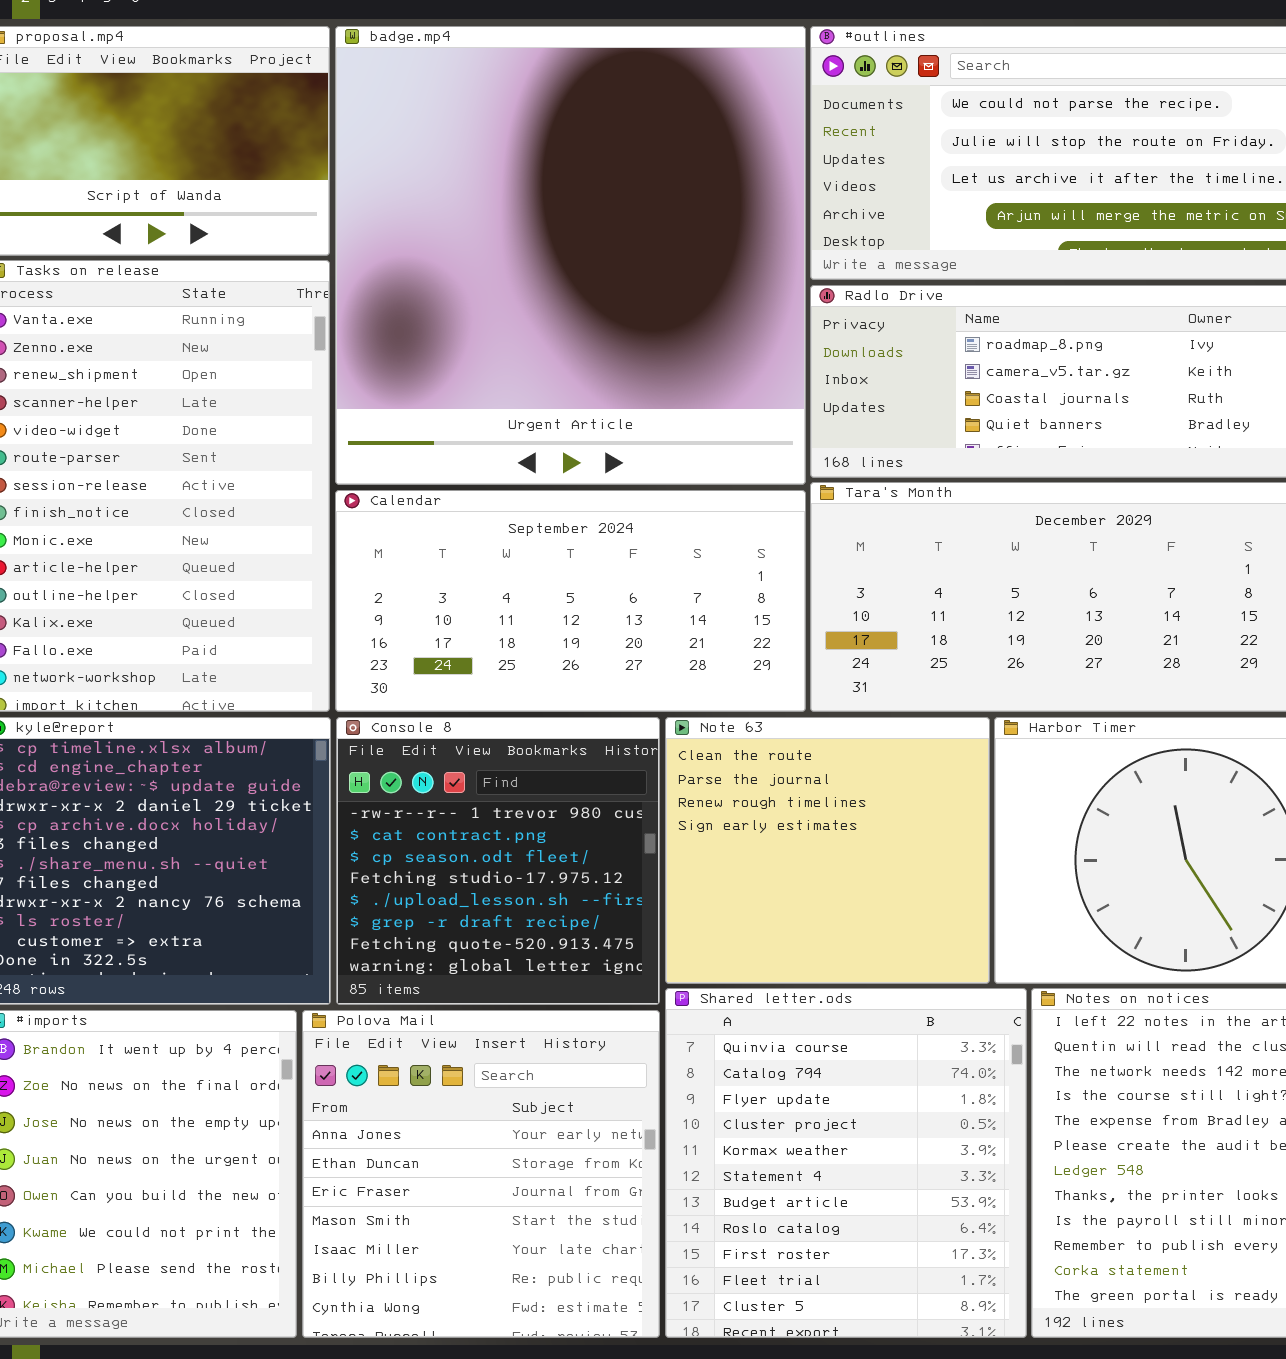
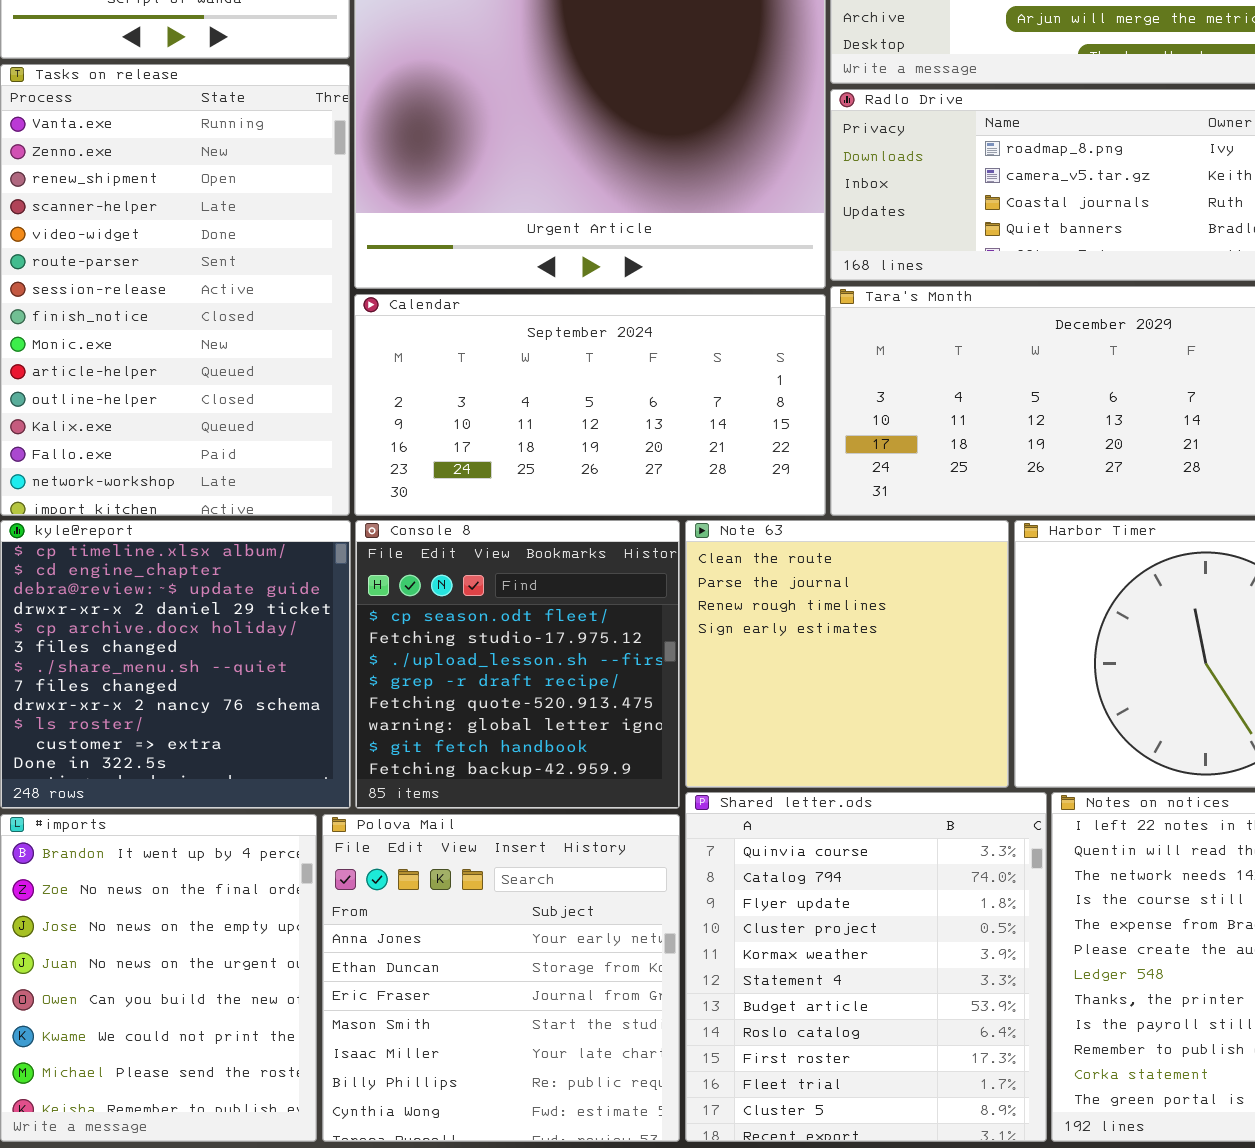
Console 8: [336,717,660,1005] -> [355,520,680,809], scrolled down 2 rows

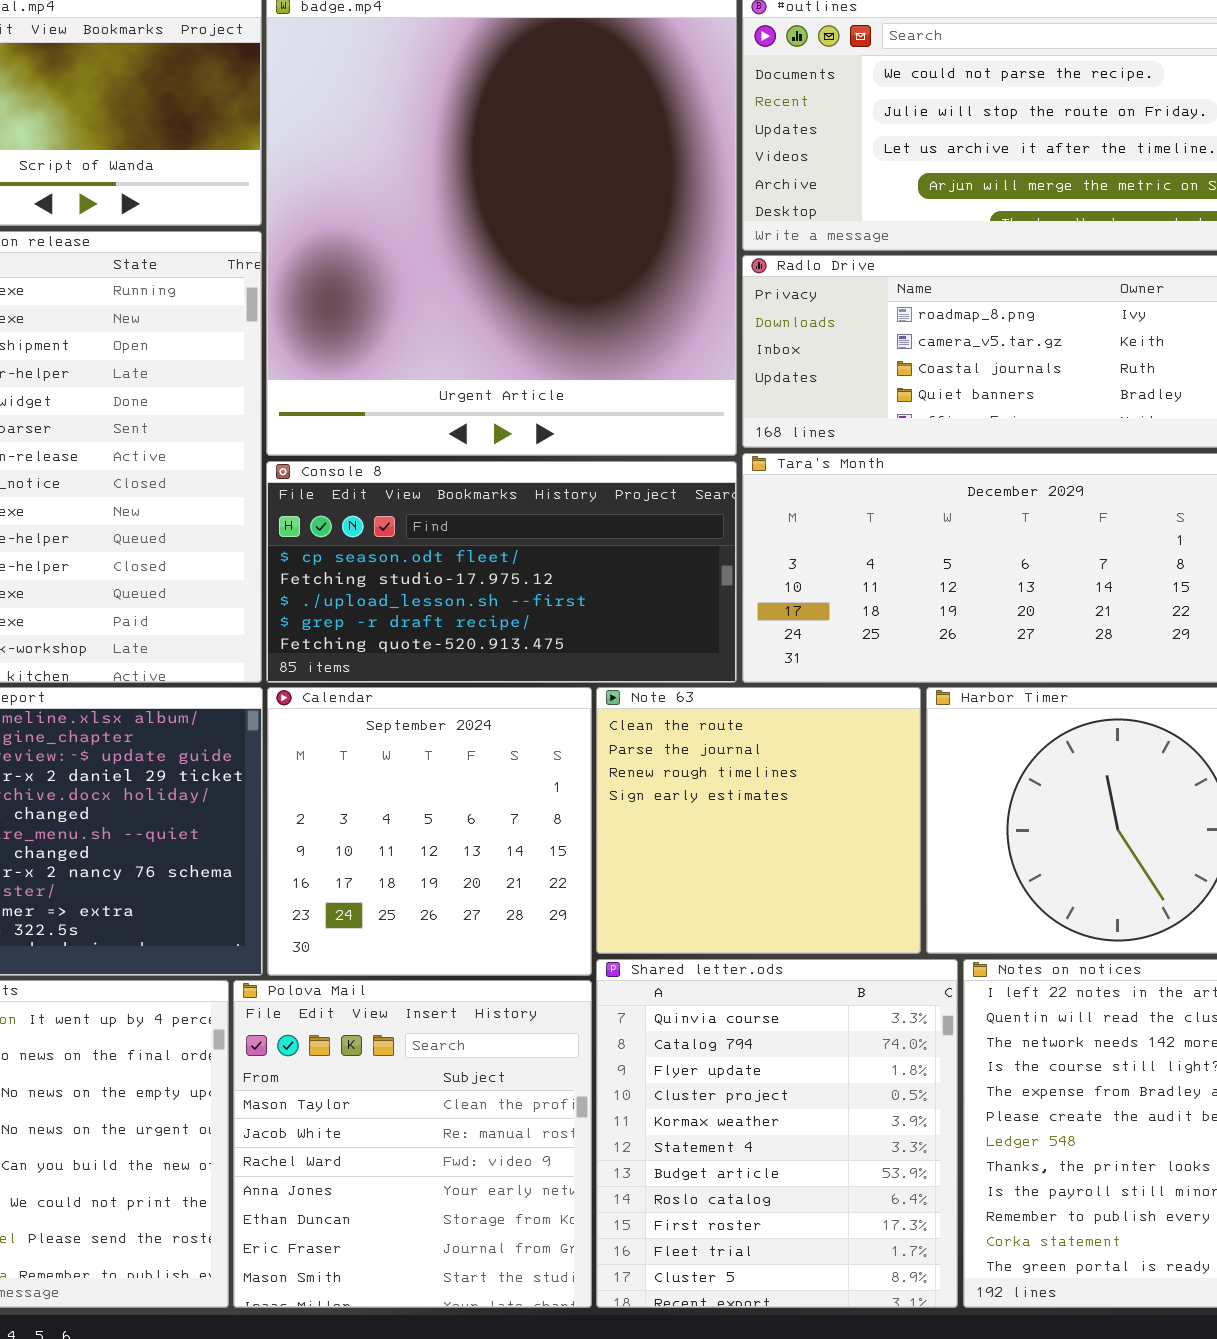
Calendar: [354,294,826,516] -> [267,687,592,976], moved, resized
Console 8: [355,520,680,809] -> [266,461,737,683], moved, resized
Polova Mail: [322,814,680,1142] -> [233,980,592,1308], scrolled up 3 rows

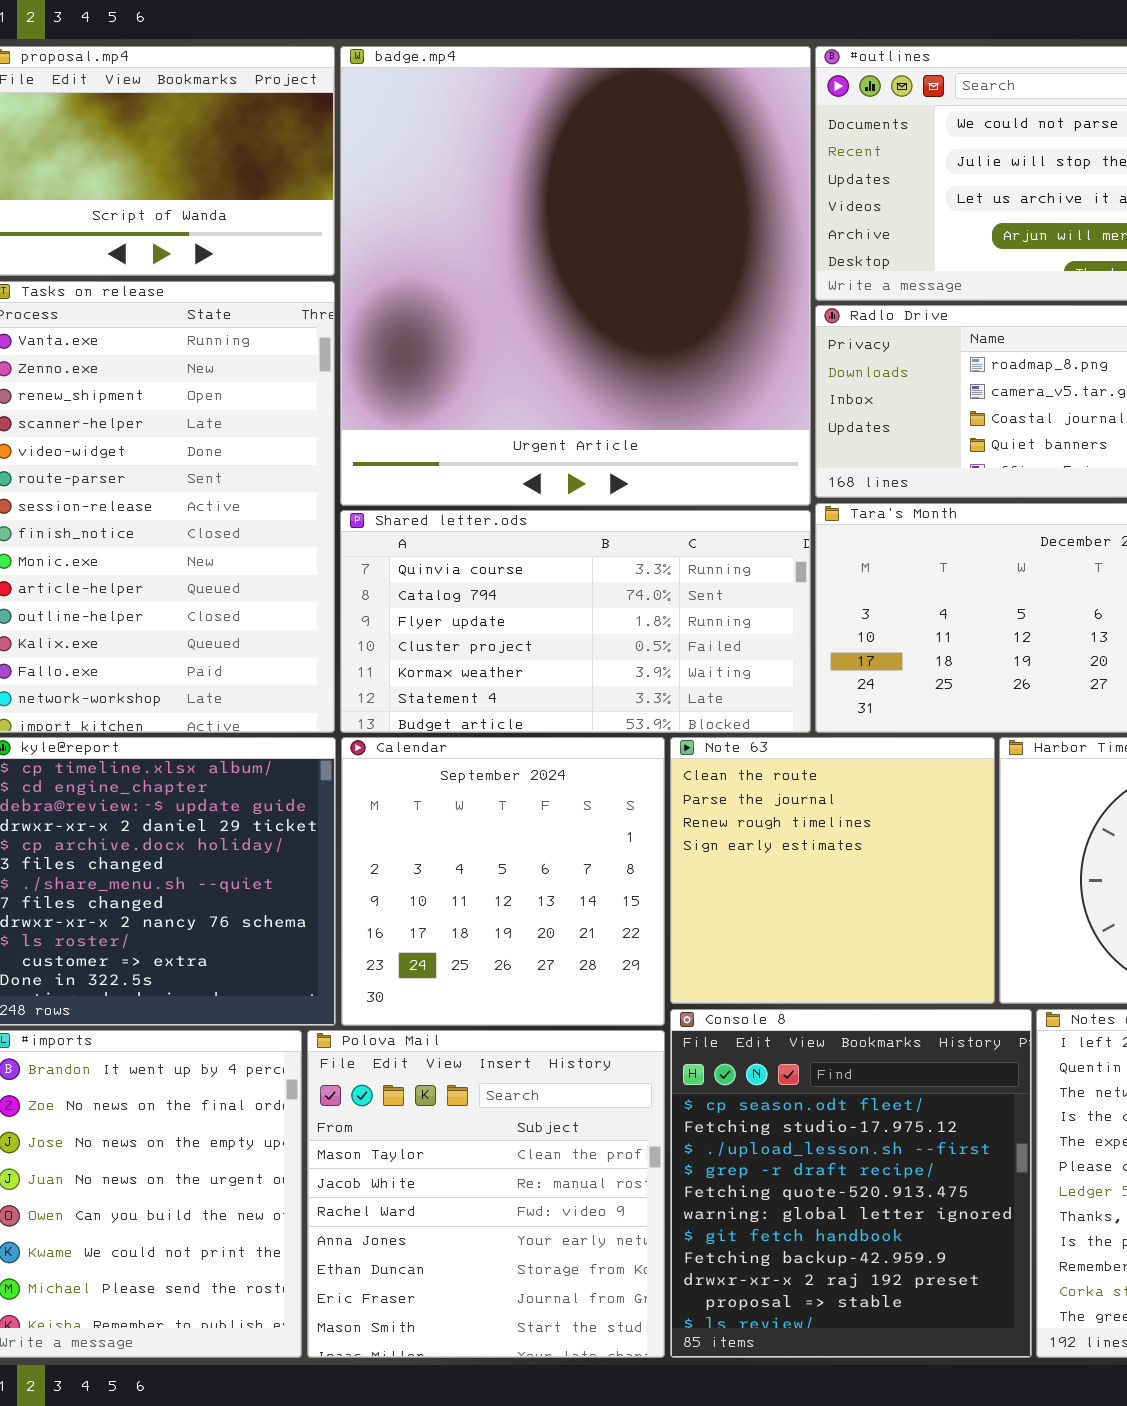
Console 8: [266,461,737,683] -> [670,1009,1032,1358], moved, resized
Shared letter.ods: [596,959,958,1308] -> [340,510,811,733], moved, resized

